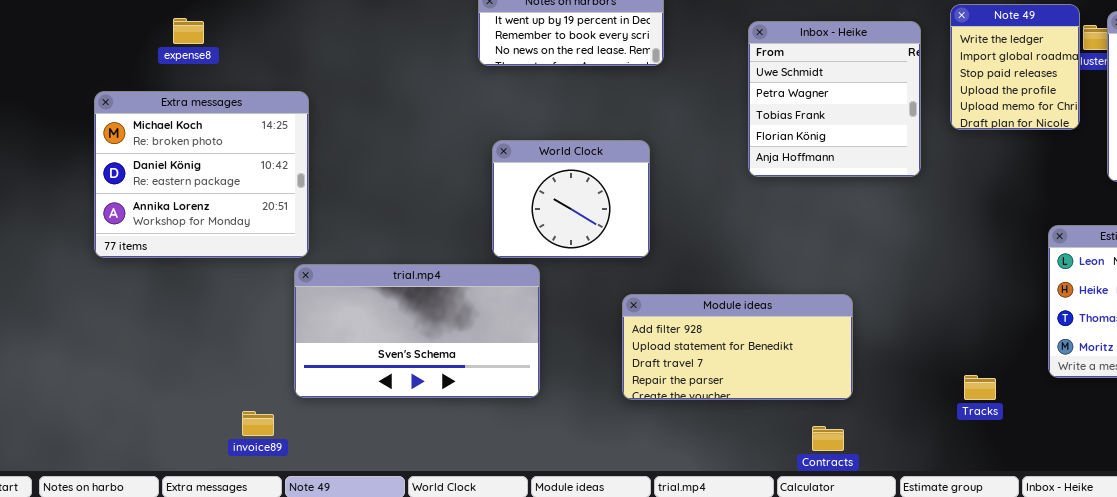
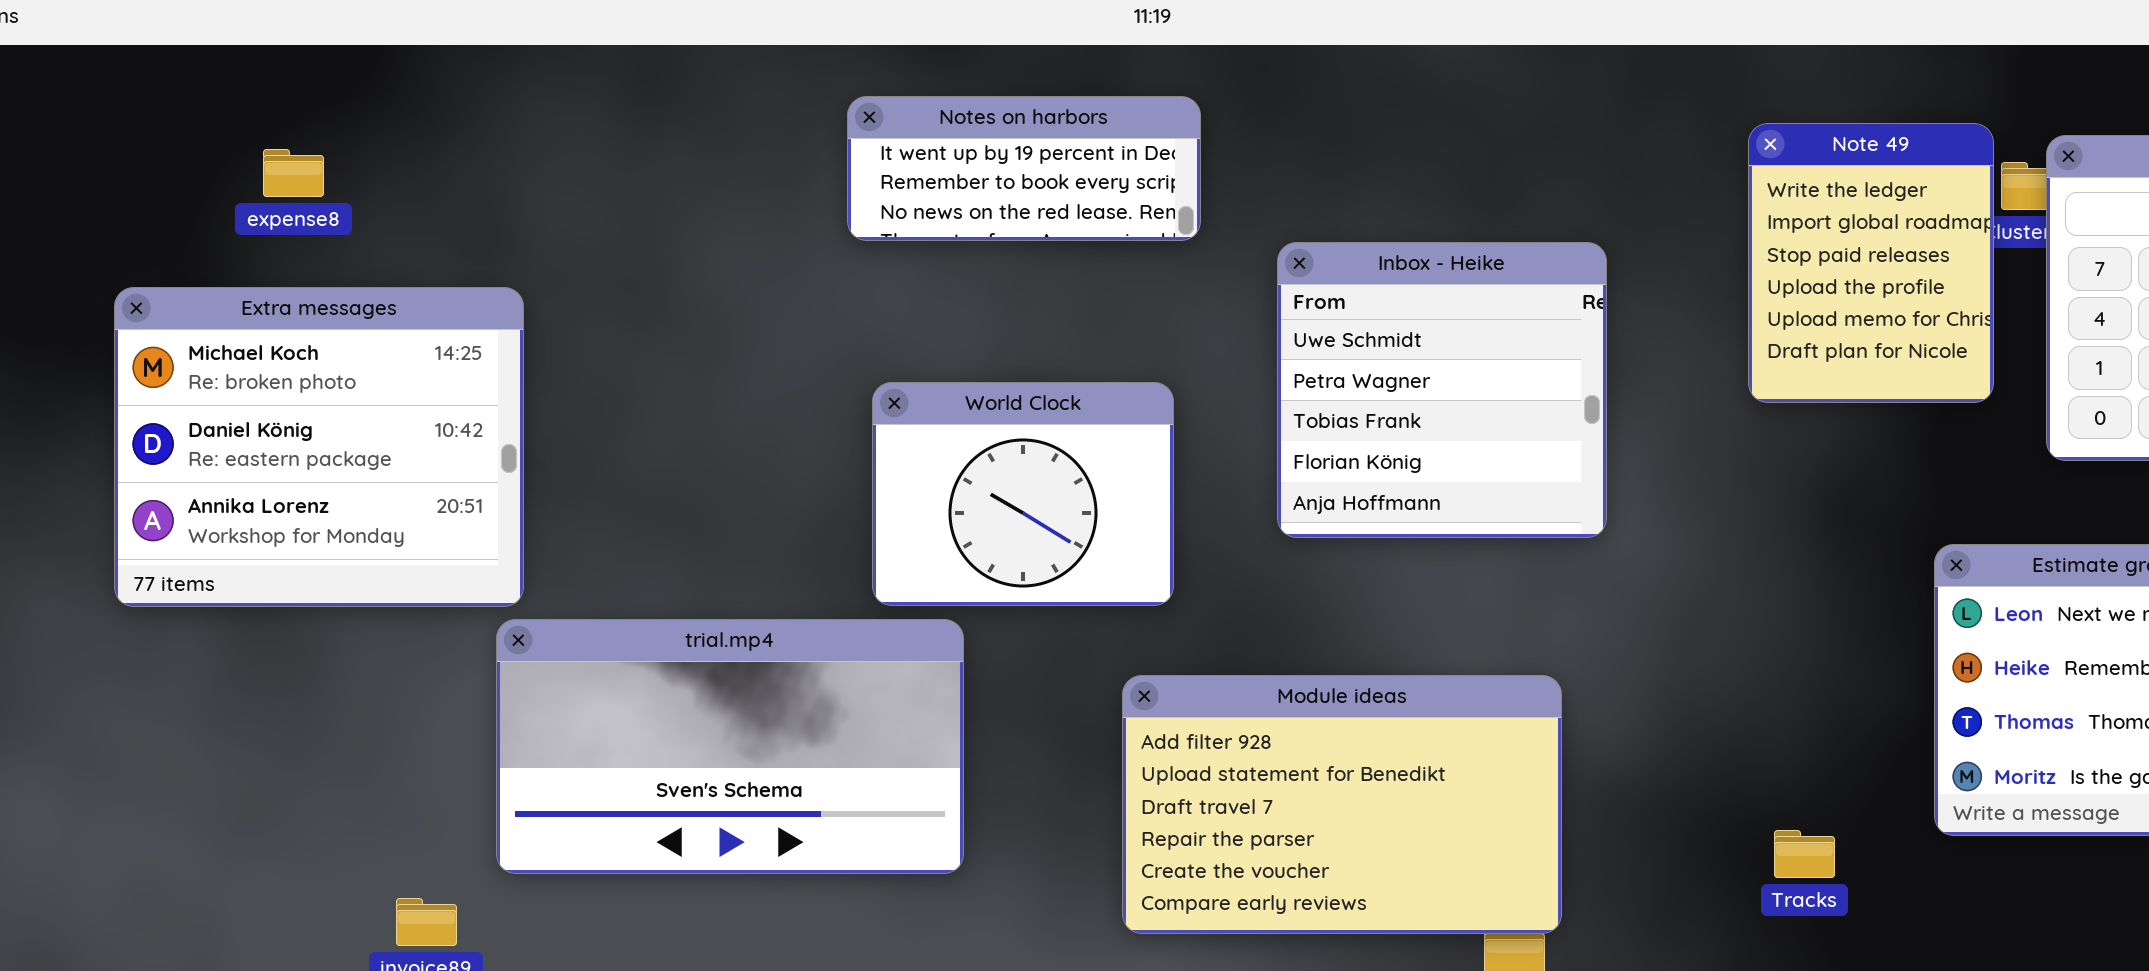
Note 49: [950,4,1080,130] -> [1748,123,1994,403], resized
Inbox - Heike: [748,21,921,177] -> [1277,242,1607,538], moved
Module ideas: [622,294,853,400] -> [1122,675,1562,934], resized

